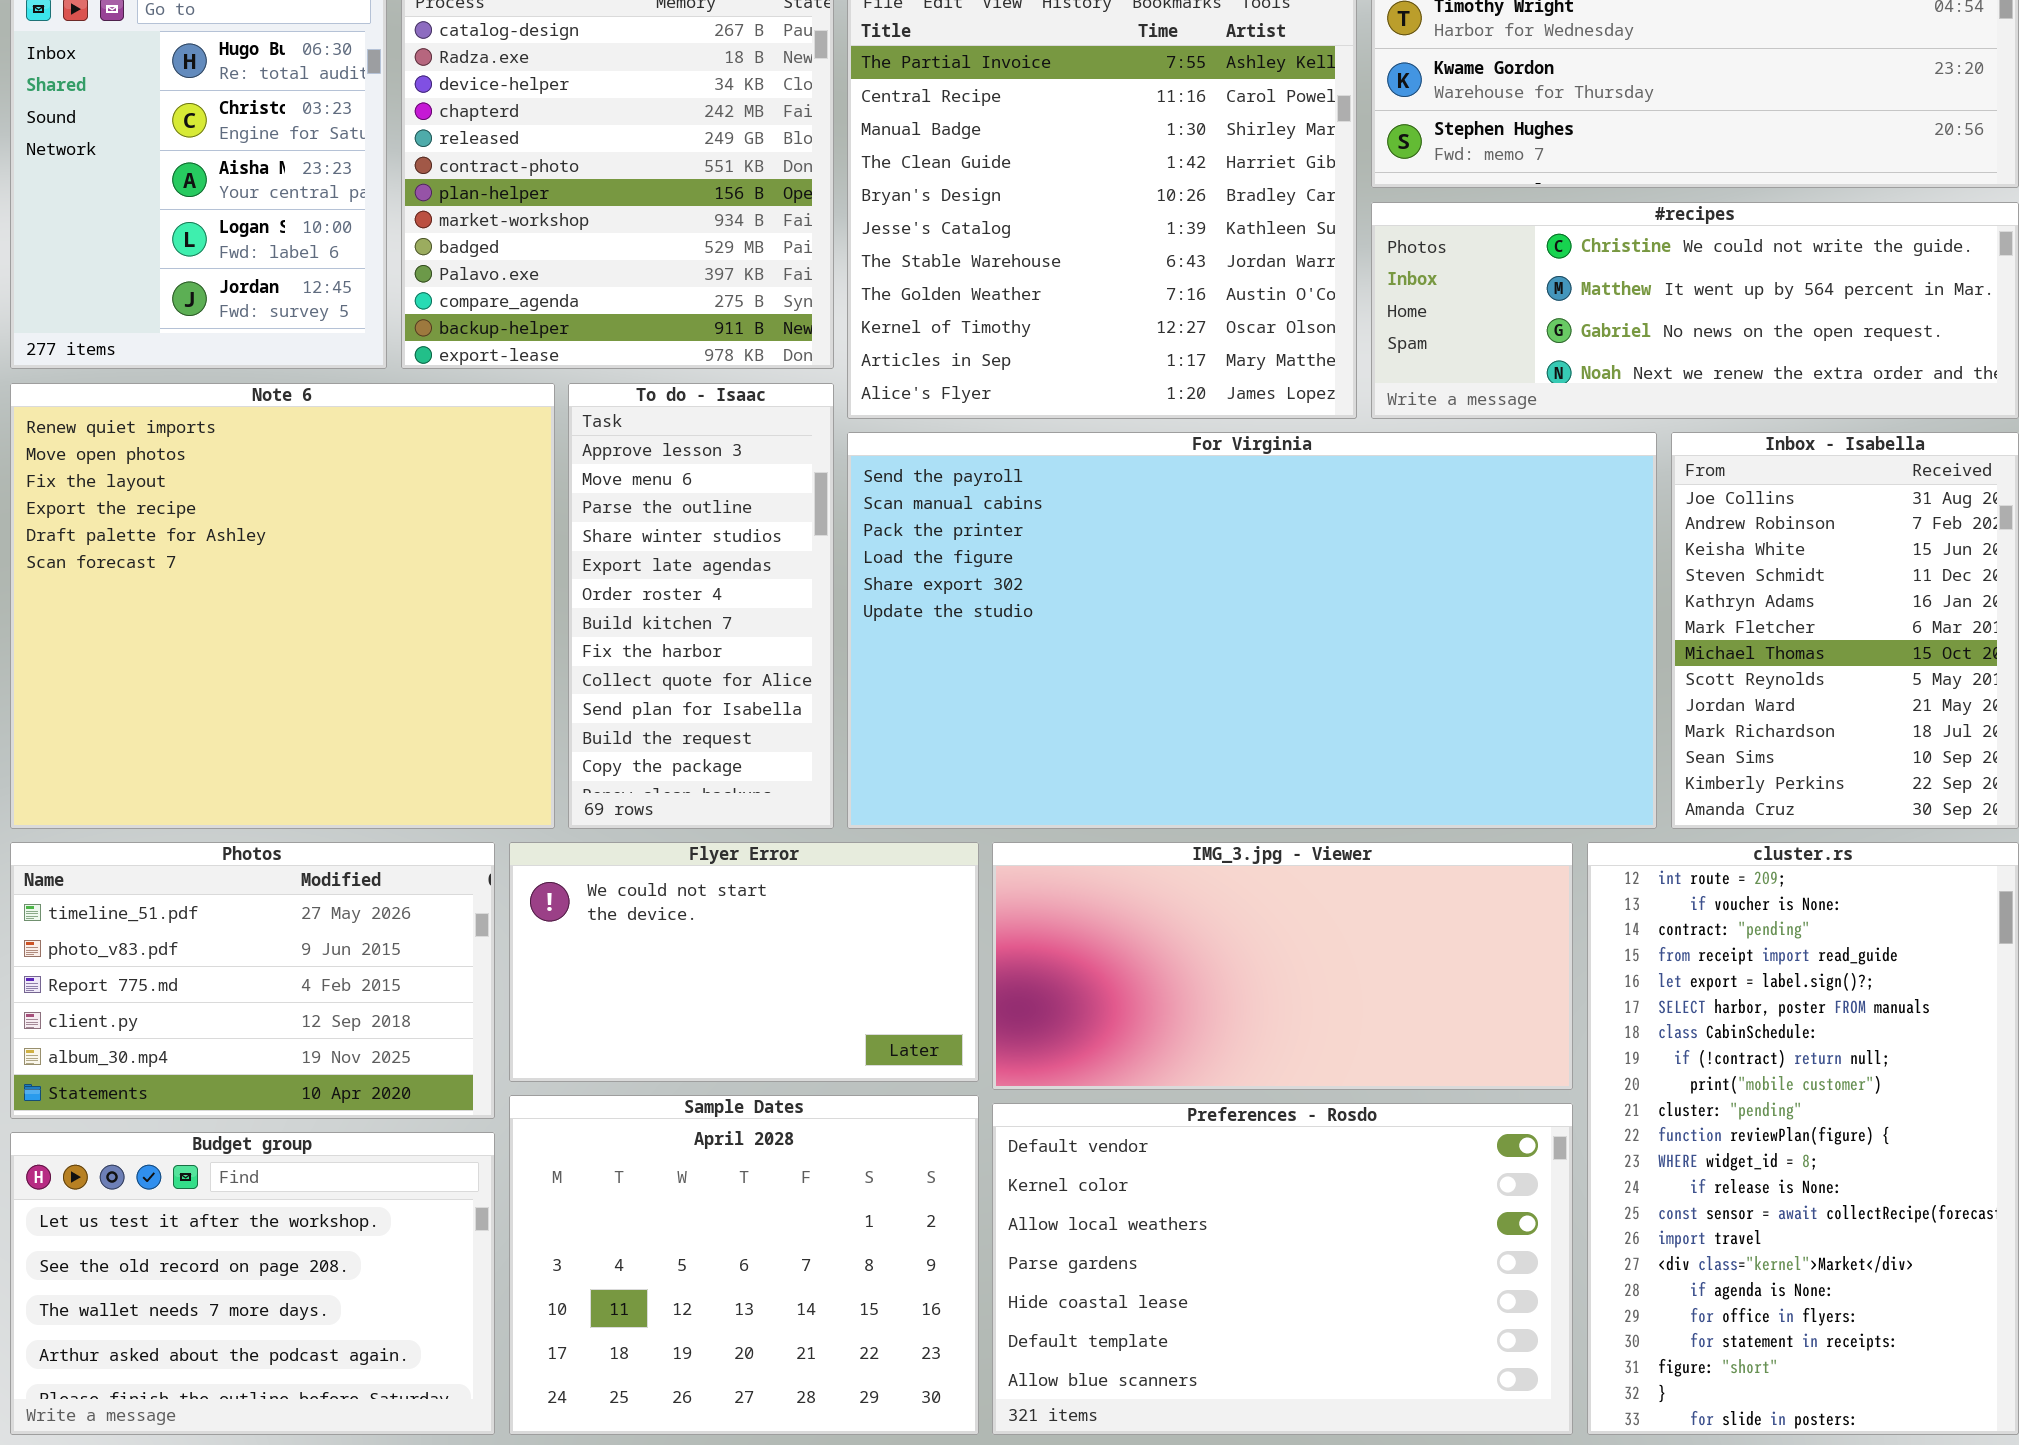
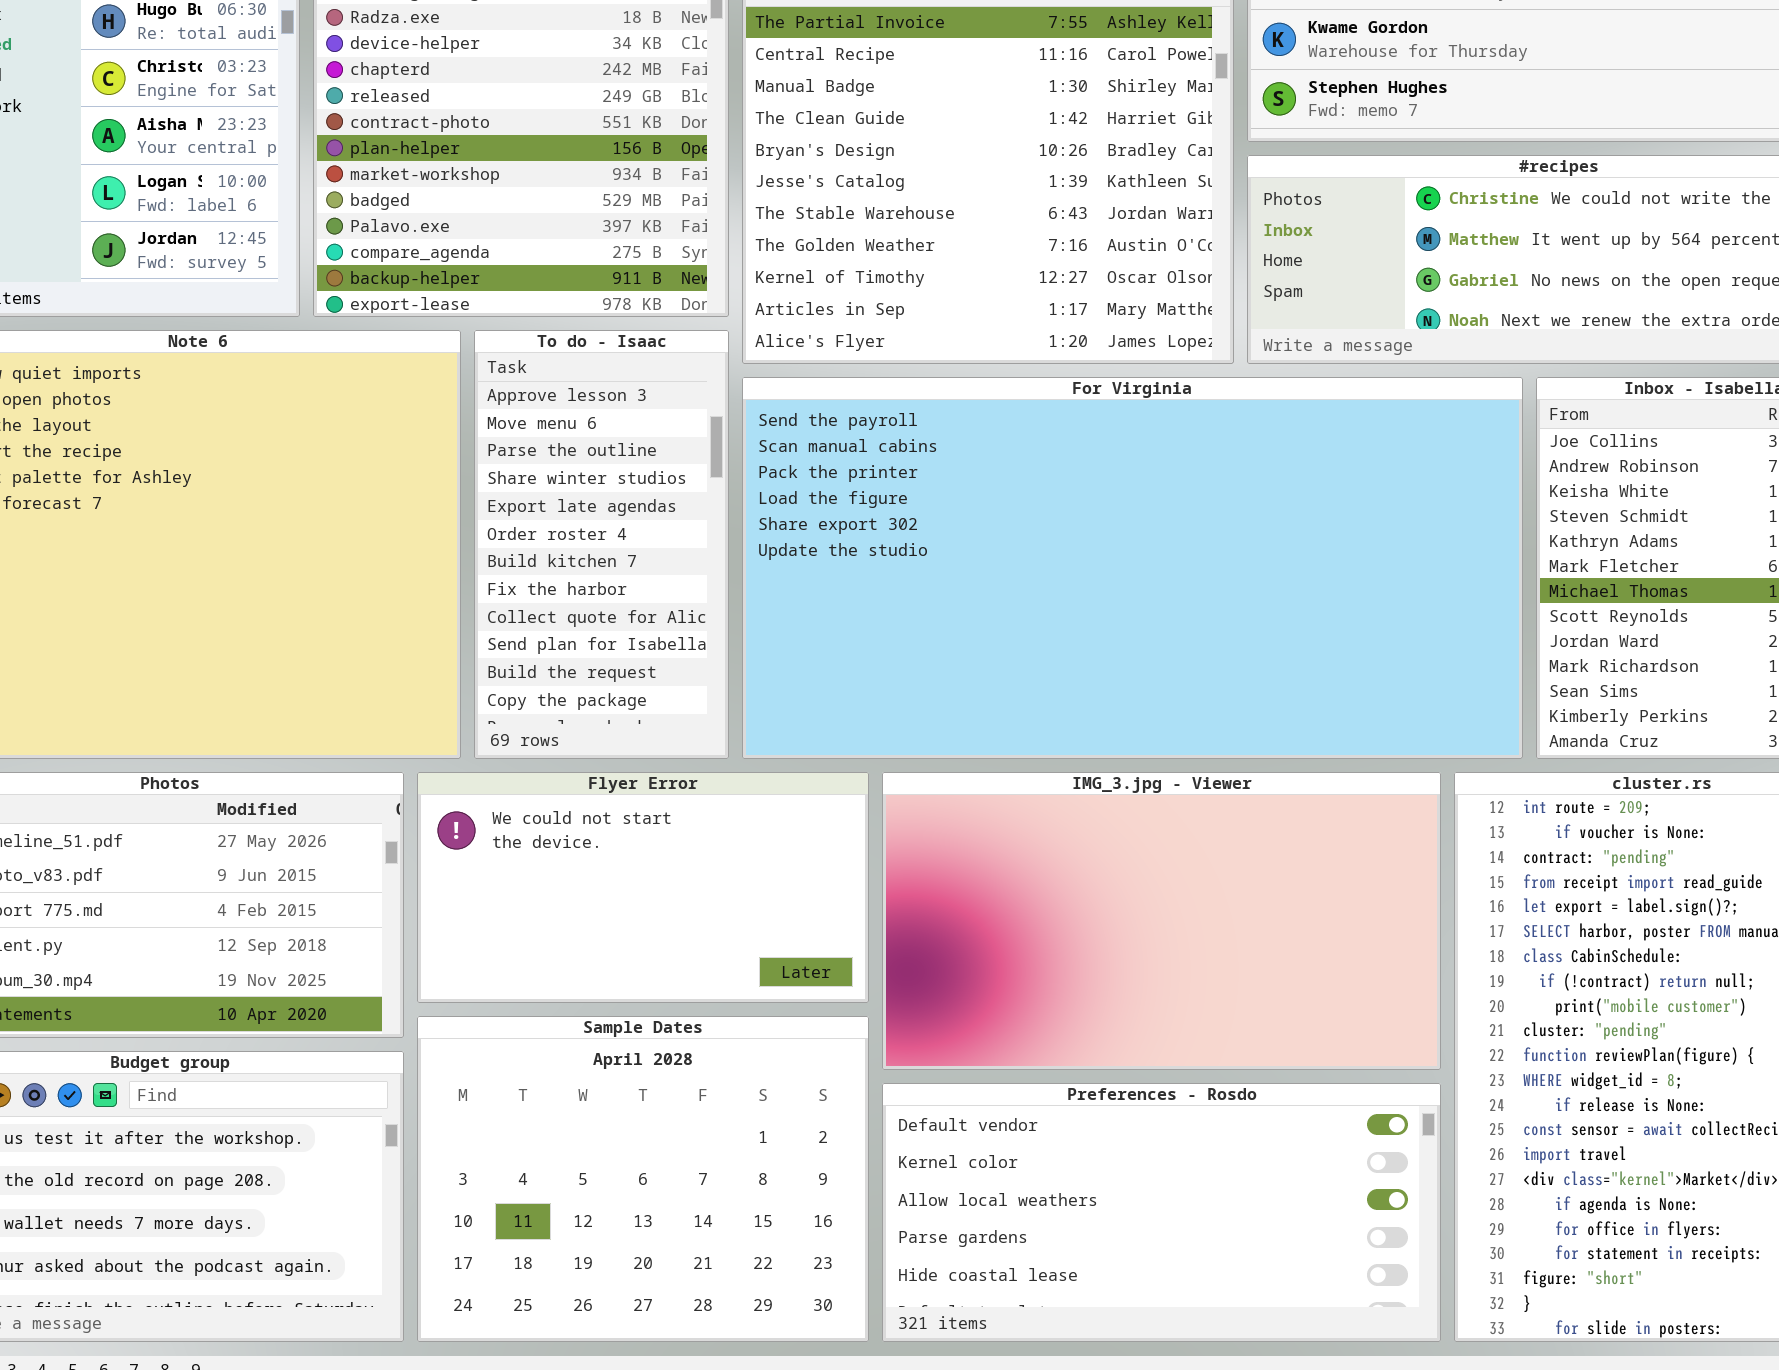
IMG_3.jpg - Viewer: [992,842,1573,1090] -> [882,772,1441,1070], resized
Preferences - Rosdo: [992,1103,1573,1435] -> [882,1083,1441,1342], resized

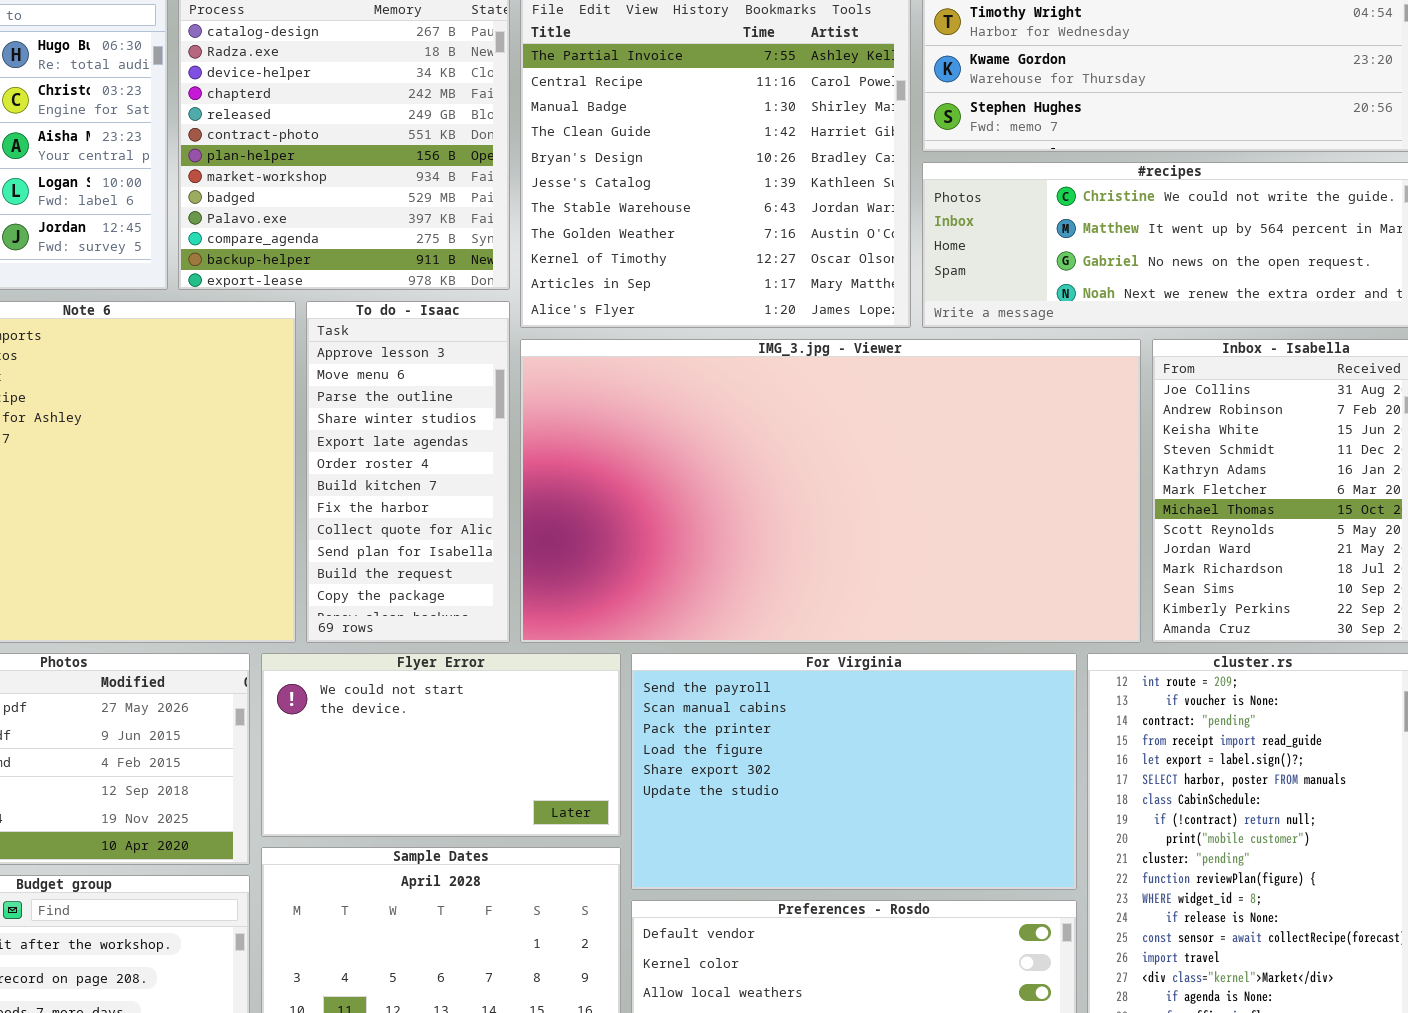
For Virginia: [742,377,1523,759] -> [631,653,1077,890], moved, resized
IMG_3.jpg - Viewer: [882,772,1441,1070] -> [520,339,1141,643], moved, resized

